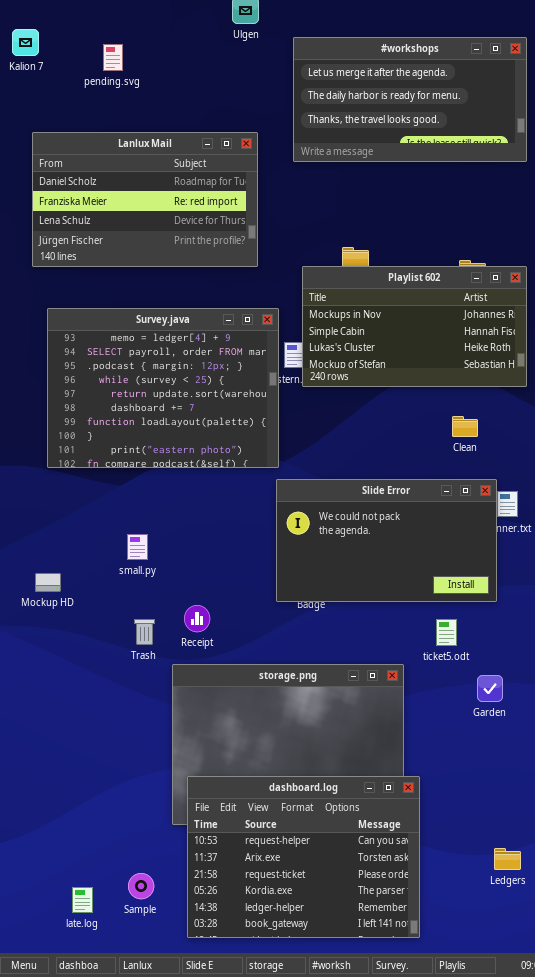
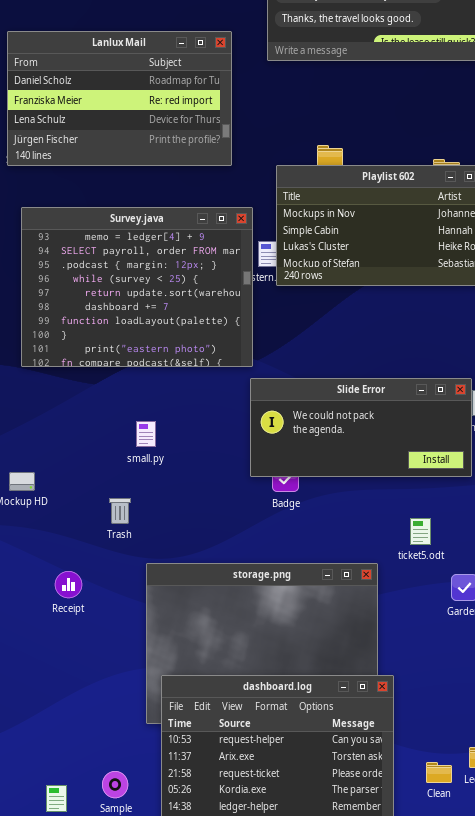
Clean: [452,416,478,437] -> [426,762,452,783], moved
Slide Error: [276,479,497,602] -> [250,378,472,477], resized
small.py: [127,534,148,560] -> [136,421,156,447], moved
Receipt: [184,605,210,632] -> [55,571,82,598], moved
Trash: [134,619,155,645] -> [109,498,131,524], moved

